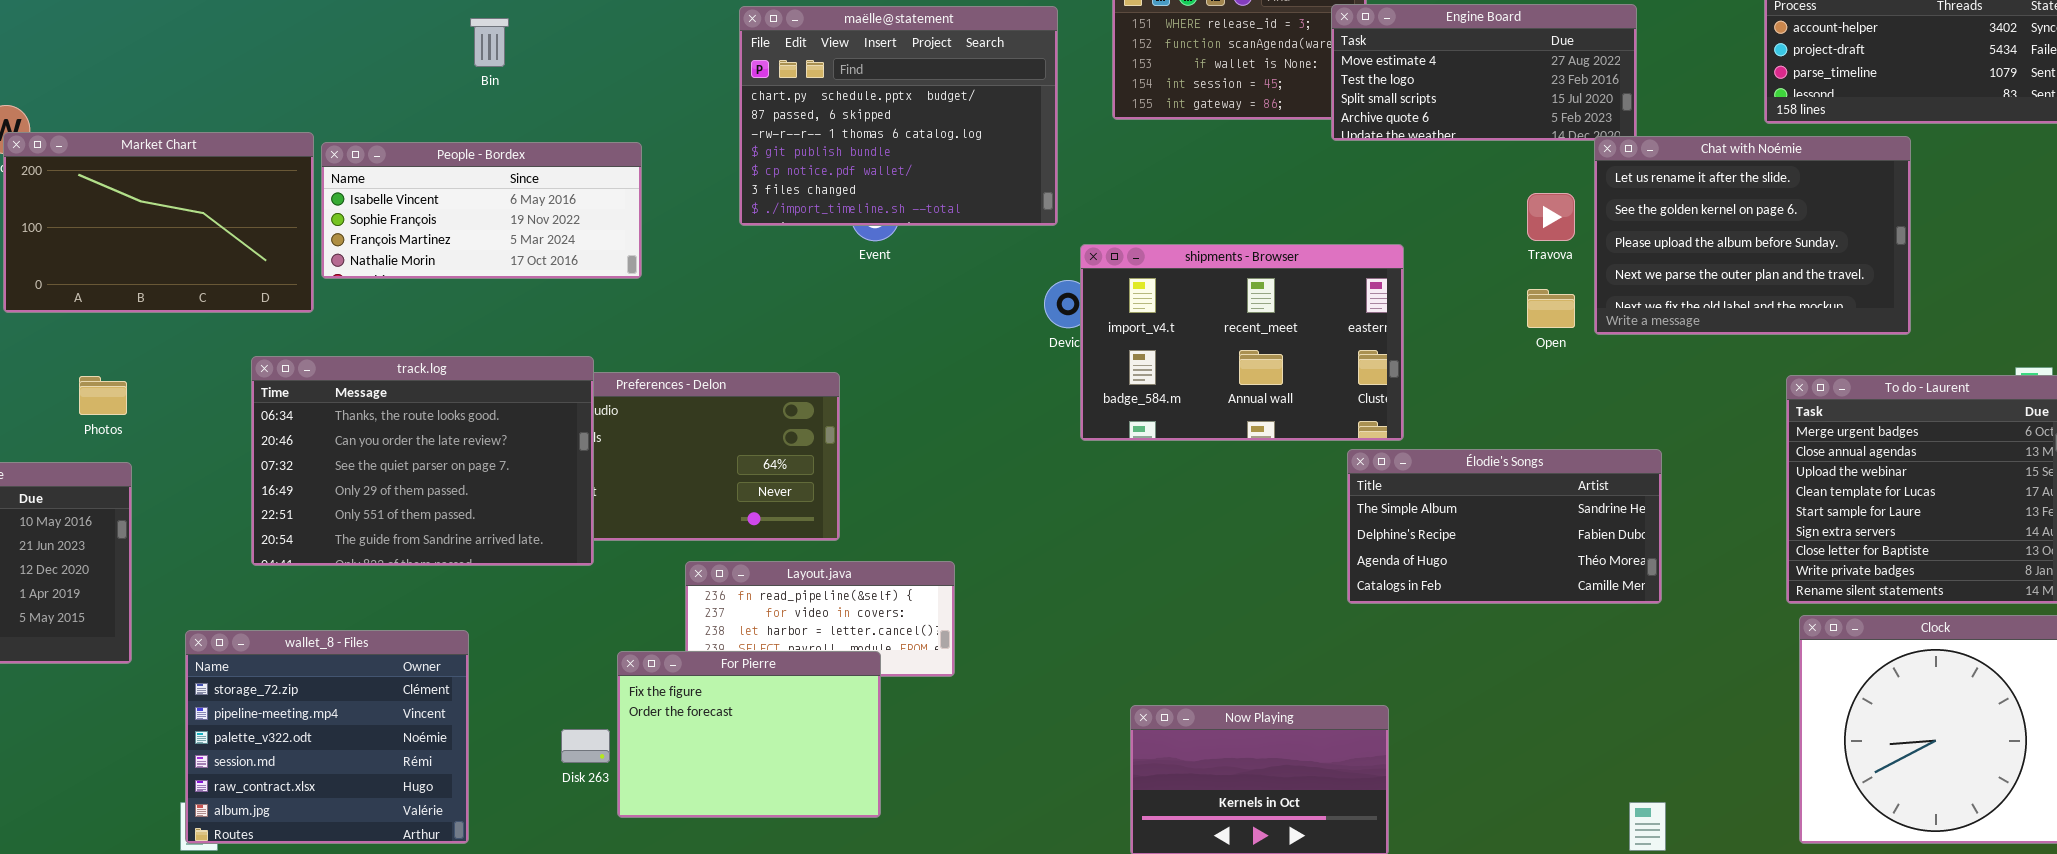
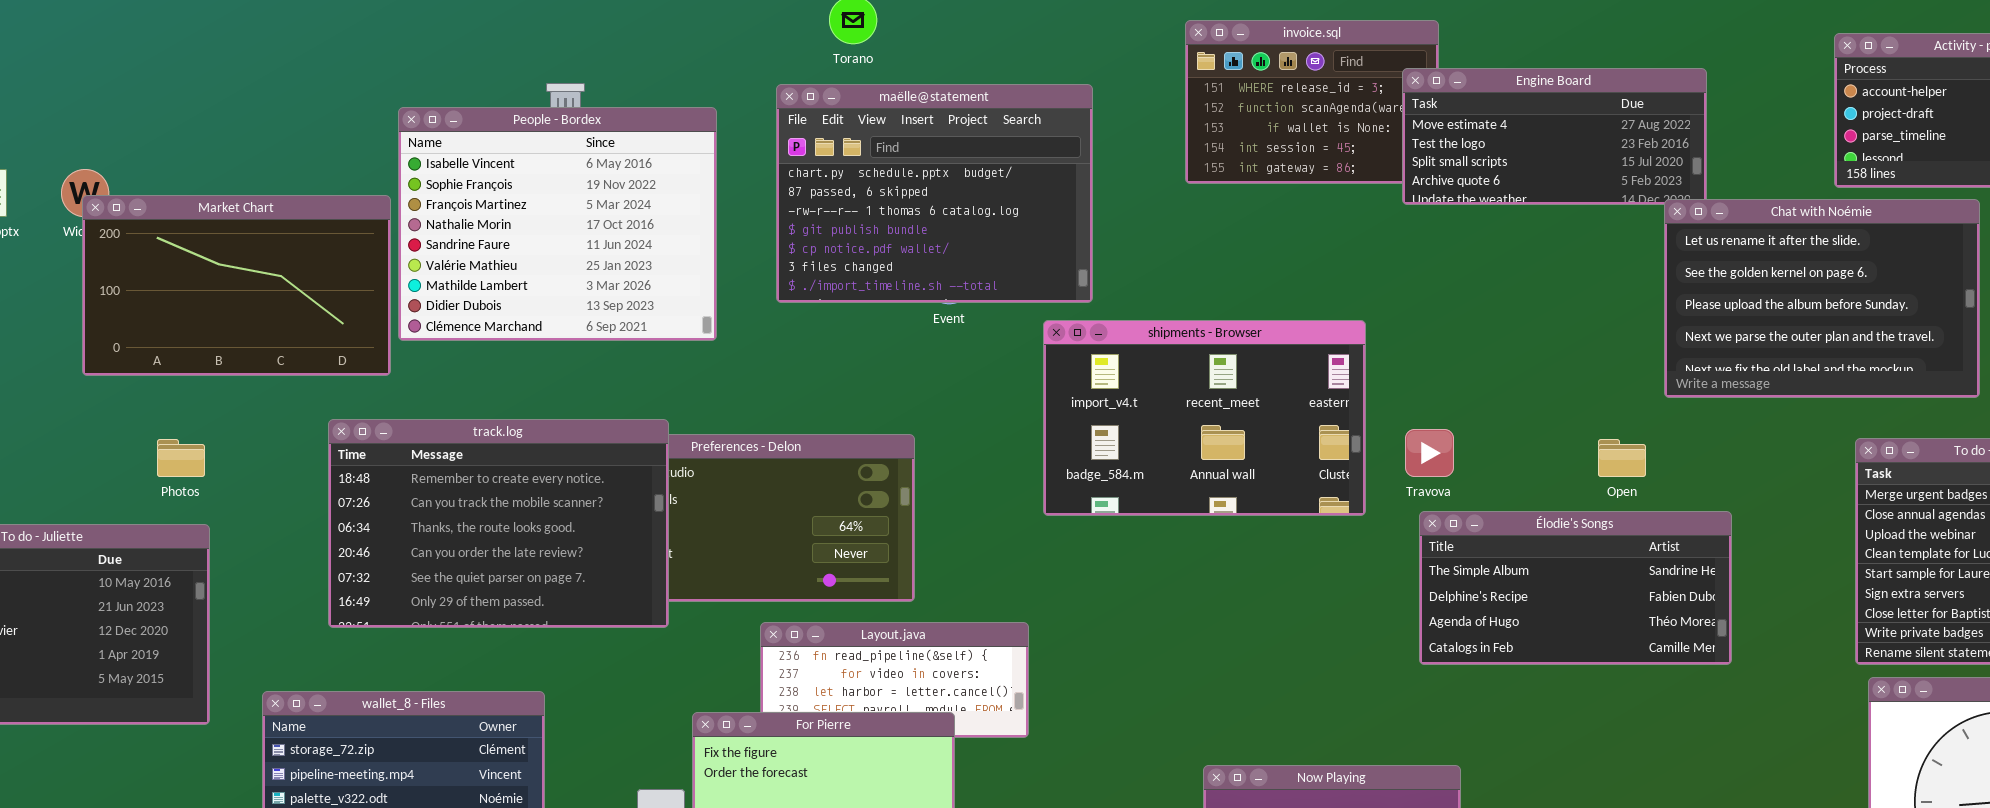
maëlle@statement: [739,6,1058,226] -> [776,84,1093,303], moved
People - Bordex: [321,142,642,279] -> [398,107,717,341], resized
Travova: [1527,193,1575,241] -> [1405,429,1454,477], moved
shipments - Browser: [1080,244,1404,441] -> [1043,320,1366,516], moved
Open: [1527,289,1575,328] -> [1598,439,1646,477], moved
track.log: [251,356,594,566] -> [328,419,669,628], scrolled up 2 rows

